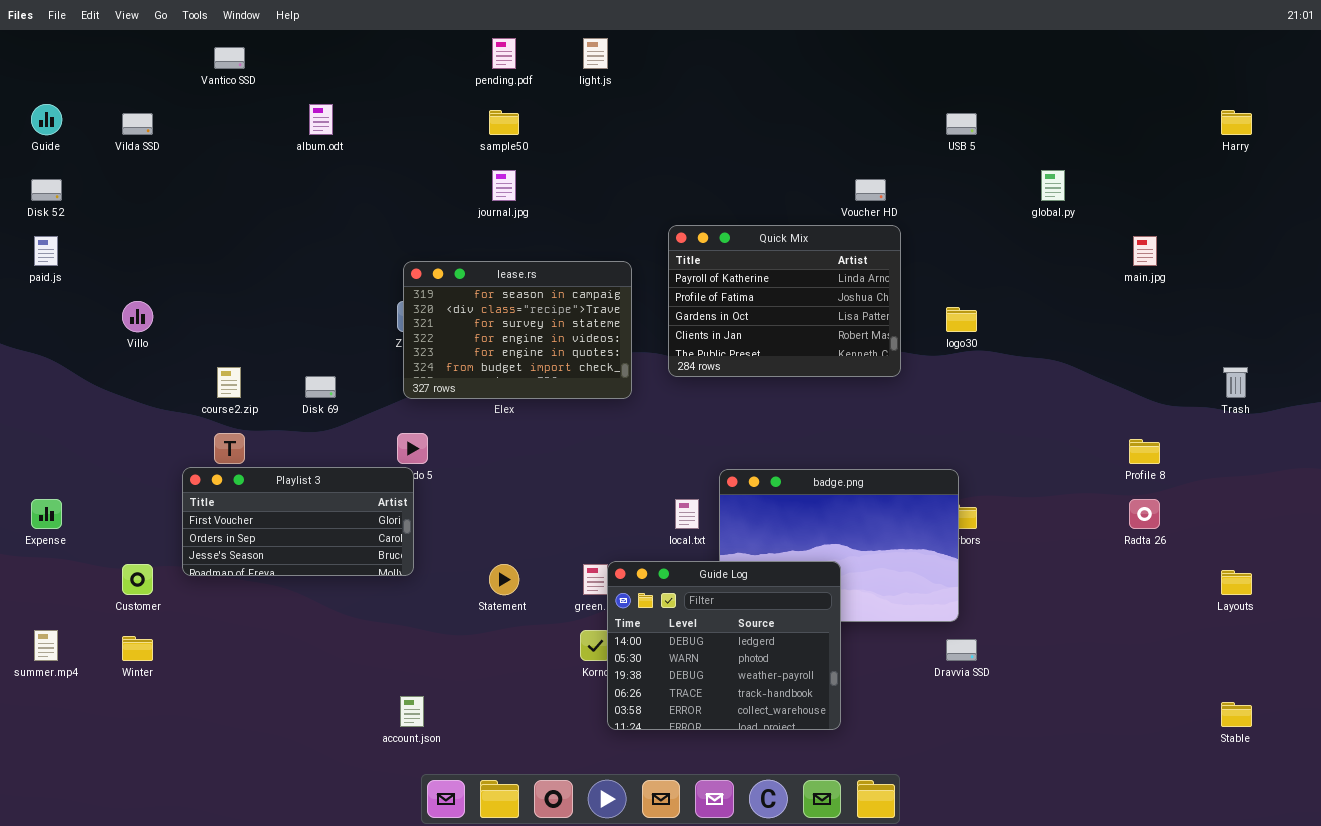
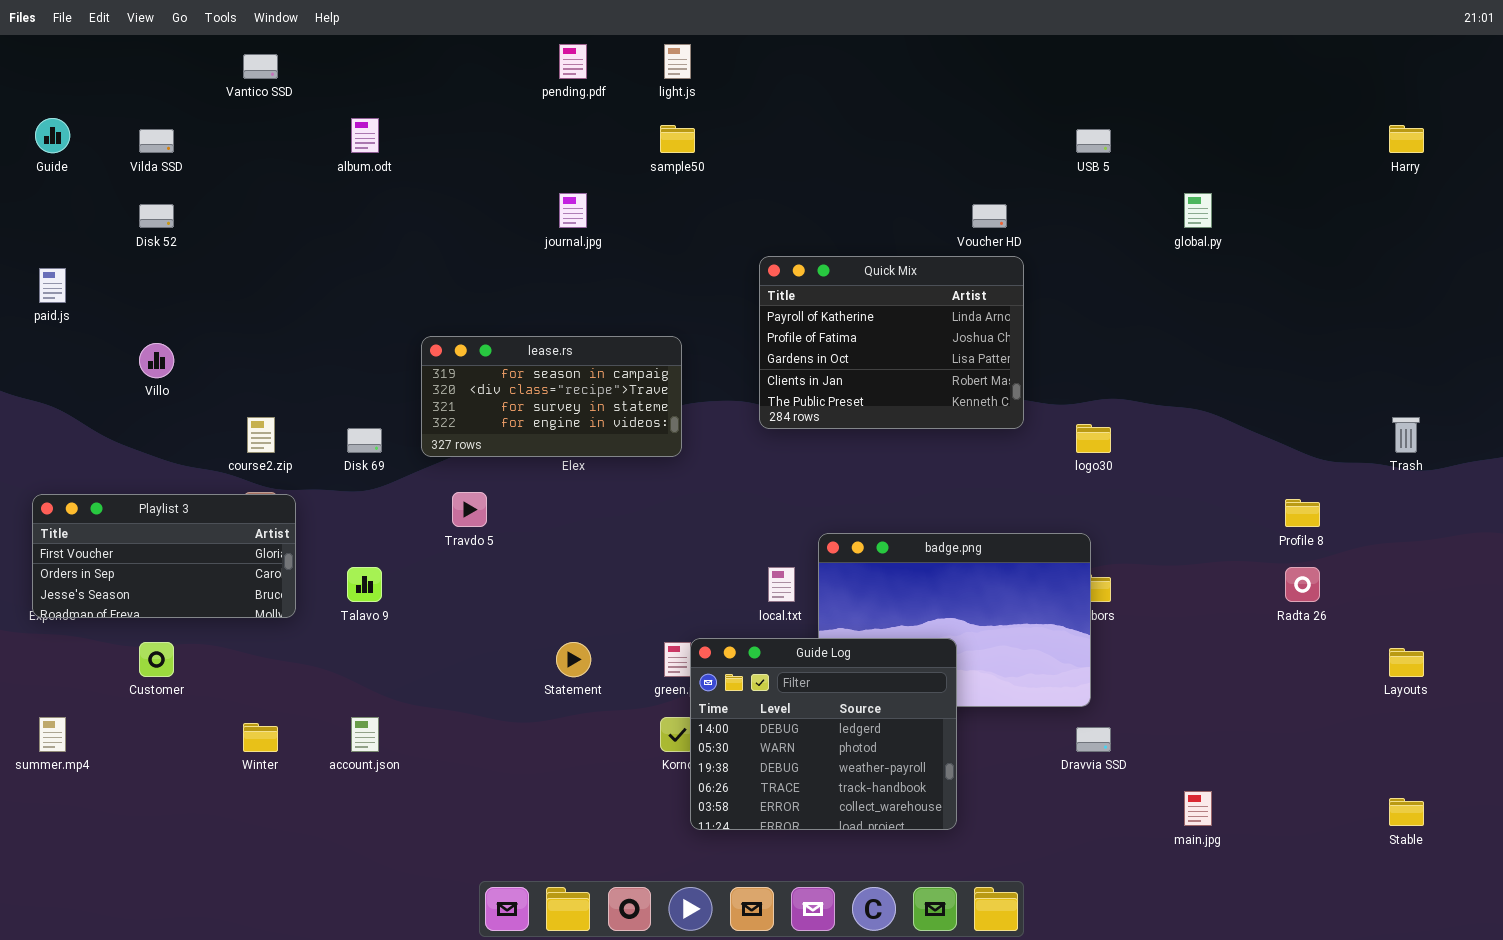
sample50: [489,110,519,135] -> [660,125,695,153], moved
Disk 52: [31,179,62,201] -> [139,204,174,228], moved
main.jpg: [1133,236,1157,266] -> [1184,791,1212,826], moved
lease.rs: [403,261,632,399] -> [421,336,682,457], moved, resized
logo30: [946,307,977,332] -> [1076,424,1111,453], moved
Playlist 3: [182,467,414,576] -> [32,494,296,618], moved
Winter: [122,636,153,661] -> [243,723,278,752], moved
account.json: [400,696,424,727] -> [351,717,379,752], moved

